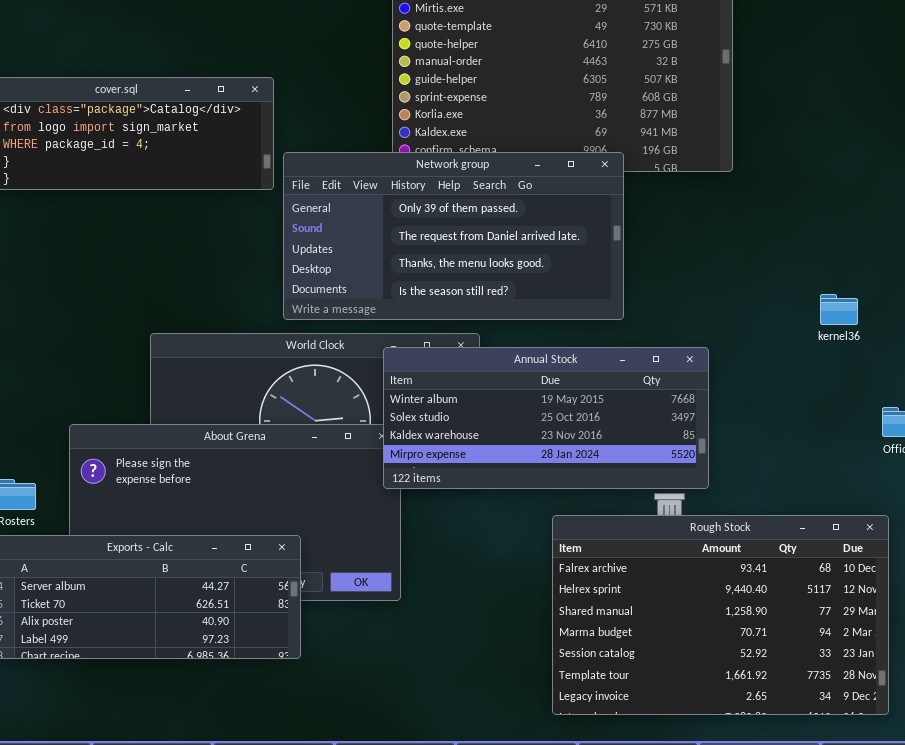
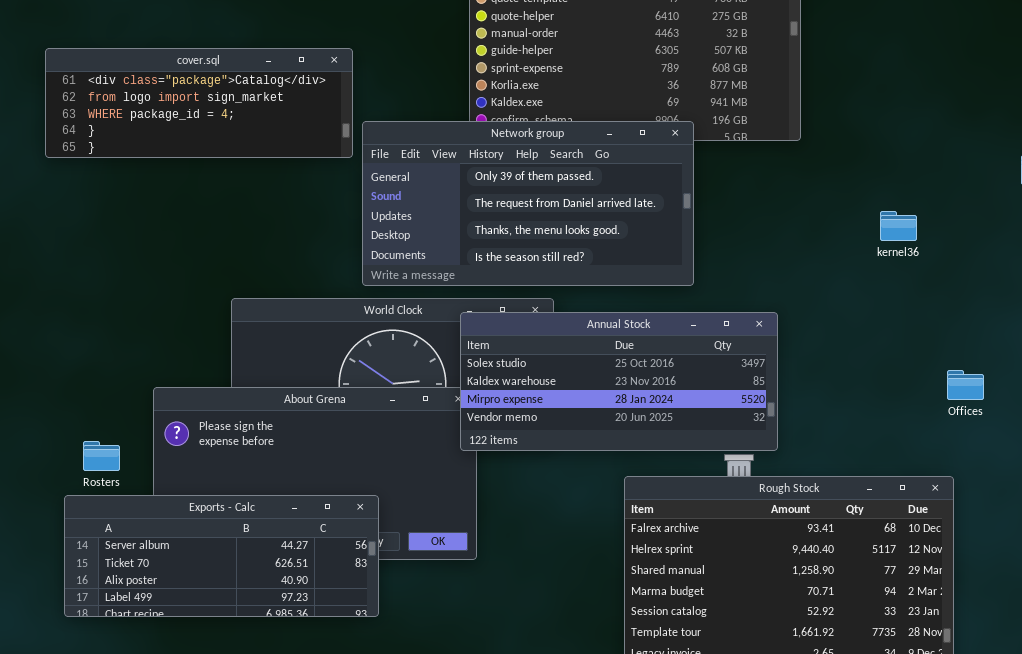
kernel36: [820,294,858,325] -> [880,211,917,241], moved
Annual Stock: [383,347,709,489] -> [460,312,778,451], scrolled down 1 row

